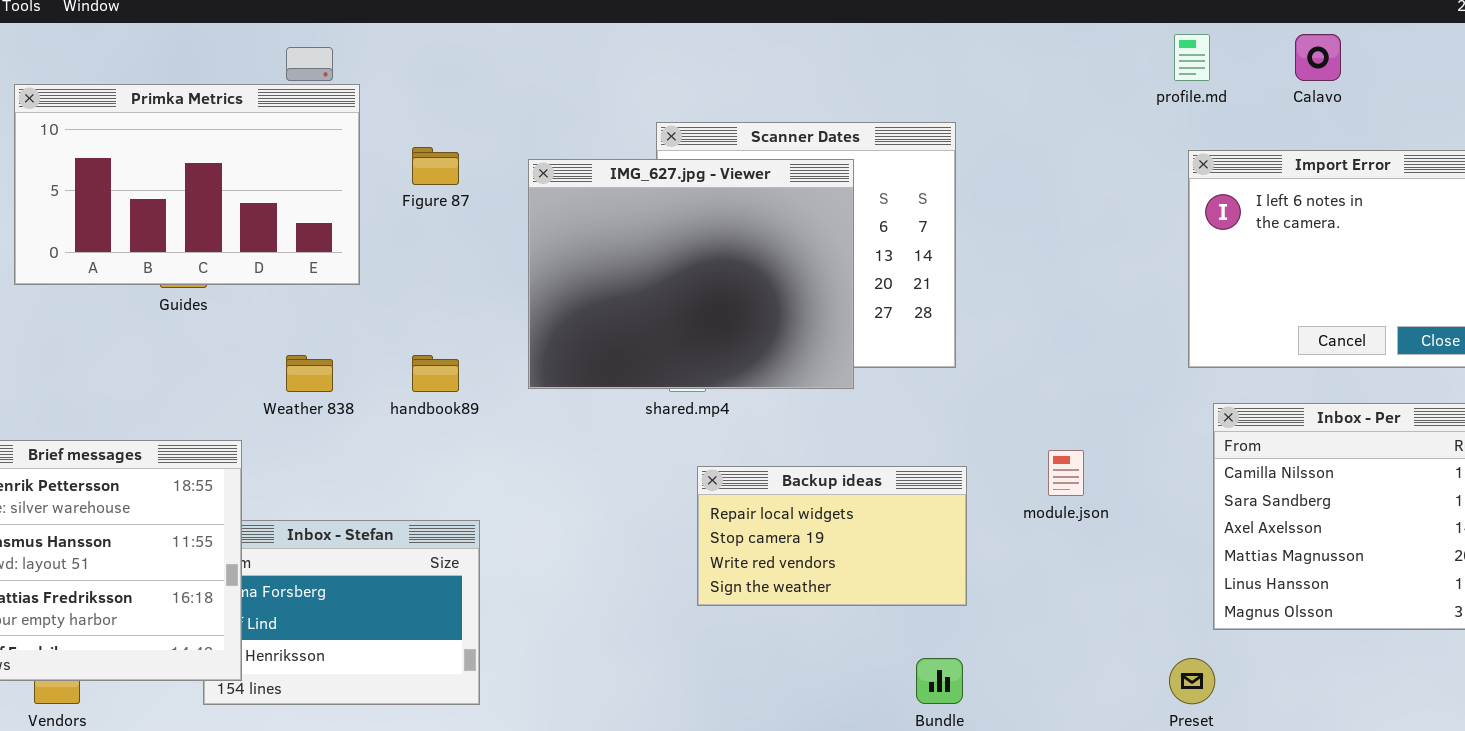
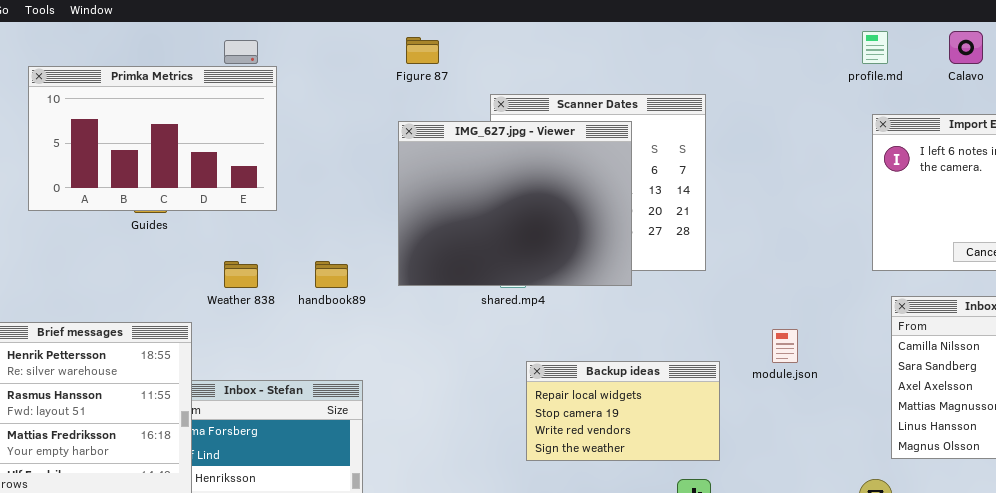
Figure 87: [412,147,459,185] -> [406,37,439,64], moved
Backup ideas: [697,466,967,606] -> [526,361,720,461], moved

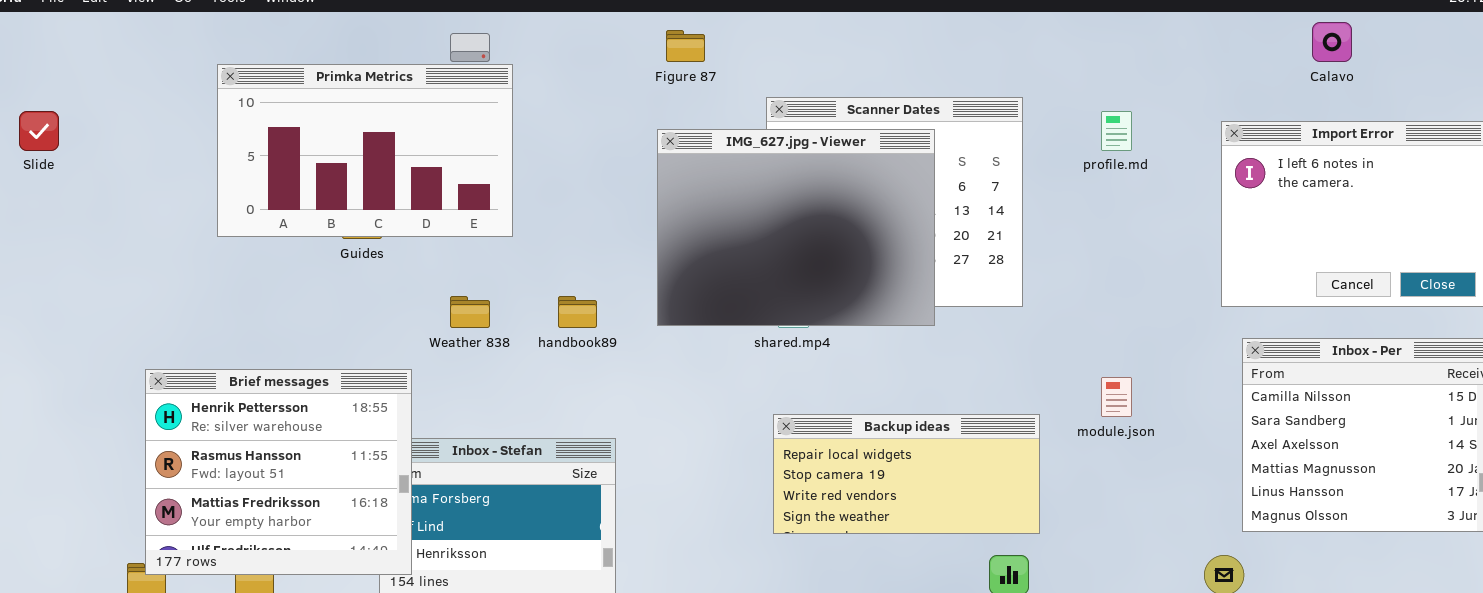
profile.md: [862,31,888,64] -> [1101,111,1132,151], moved
Backup ideas: [526,361,720,461] -> [773,414,1040,534], resized

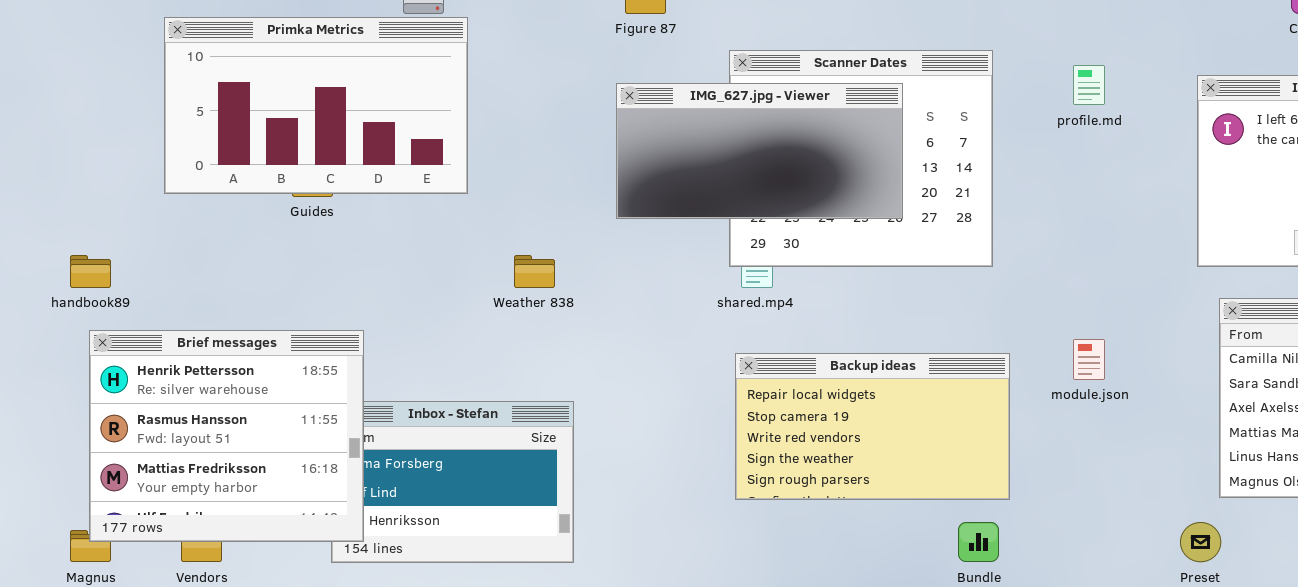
IMG_627.jpg - Viewer: [657,129,935,326] -> [616,83,903,219], resized
Weather 838: [450,296,490,328] -> [514,255,555,288], moved
handbook89: [558,296,597,328] -> [70,255,111,288], moved
Backup ideas: [773,414,1040,534] -> [735,353,1010,500], resized

